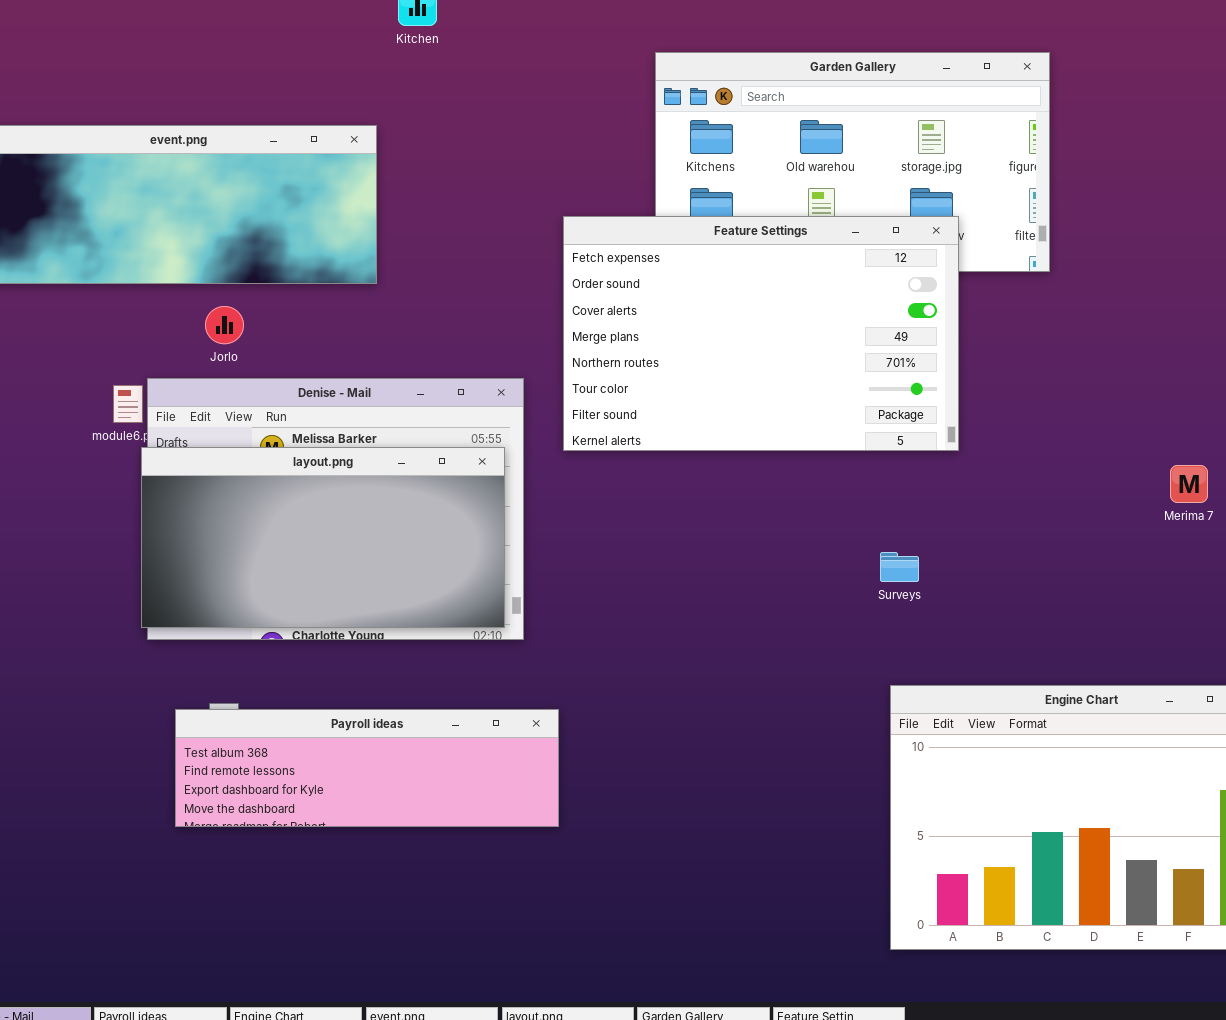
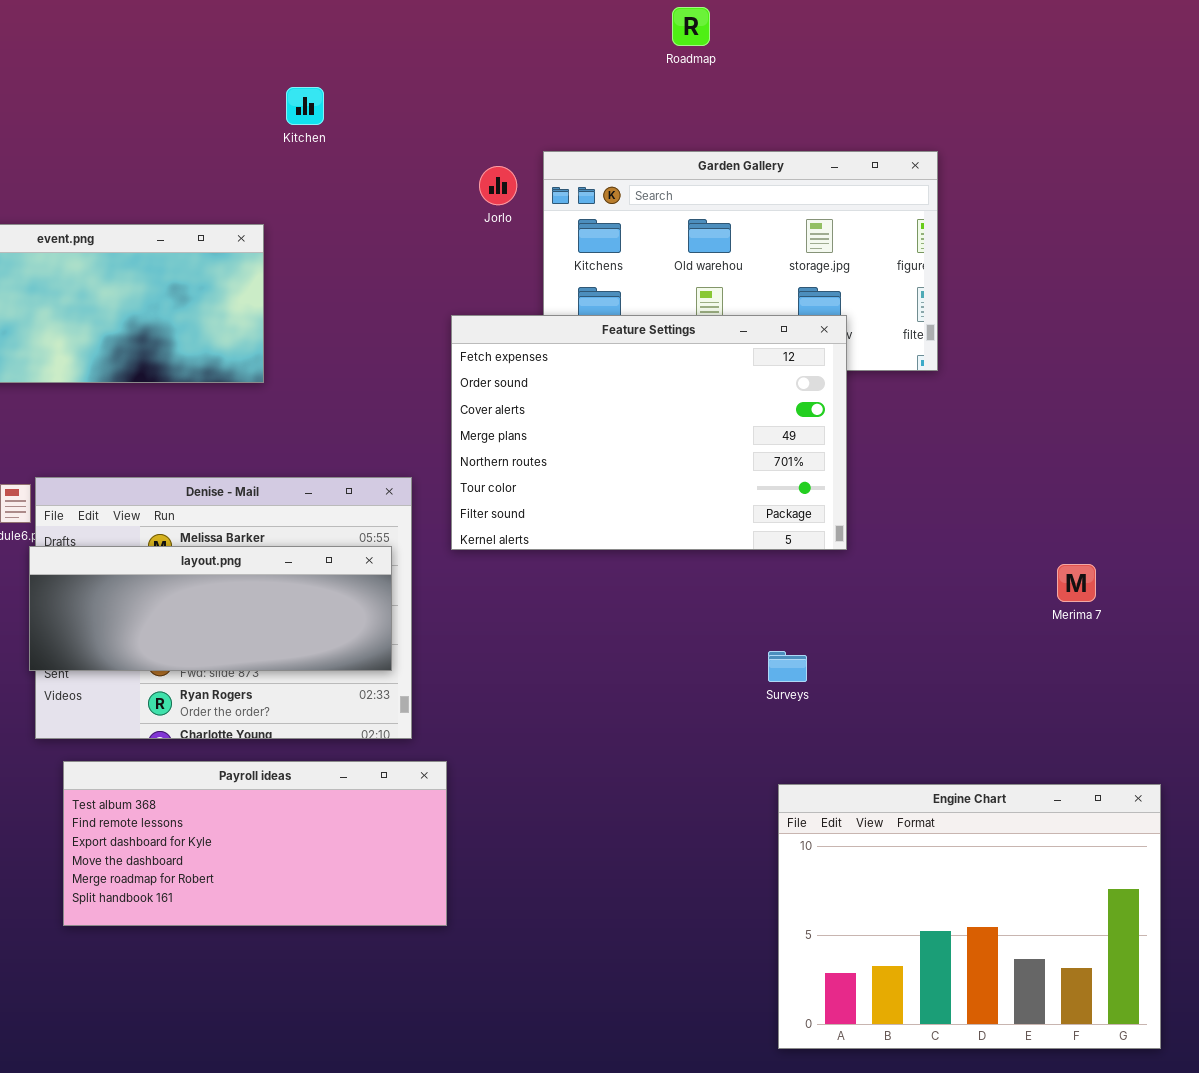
Jorlo: [205,306,244,344] -> [479,166,517,205], moved
layout.png: [141,447,505,628] -> [29,546,392,671], resized
Payroll ideas: [175,709,559,827] -> [63,761,447,926], resized

